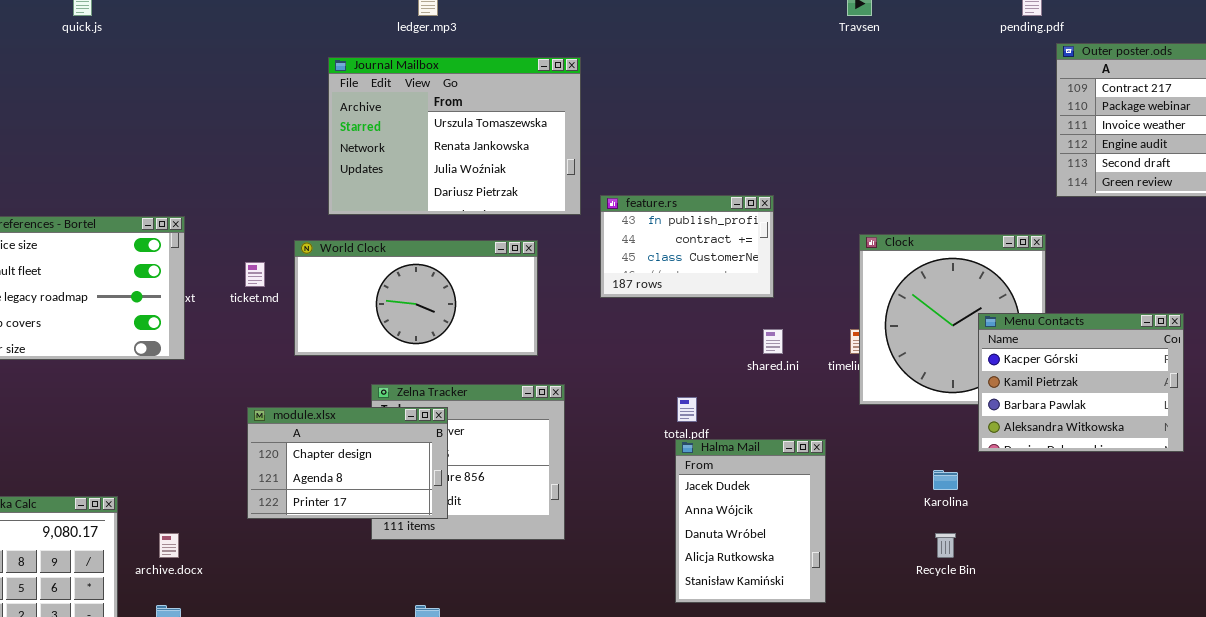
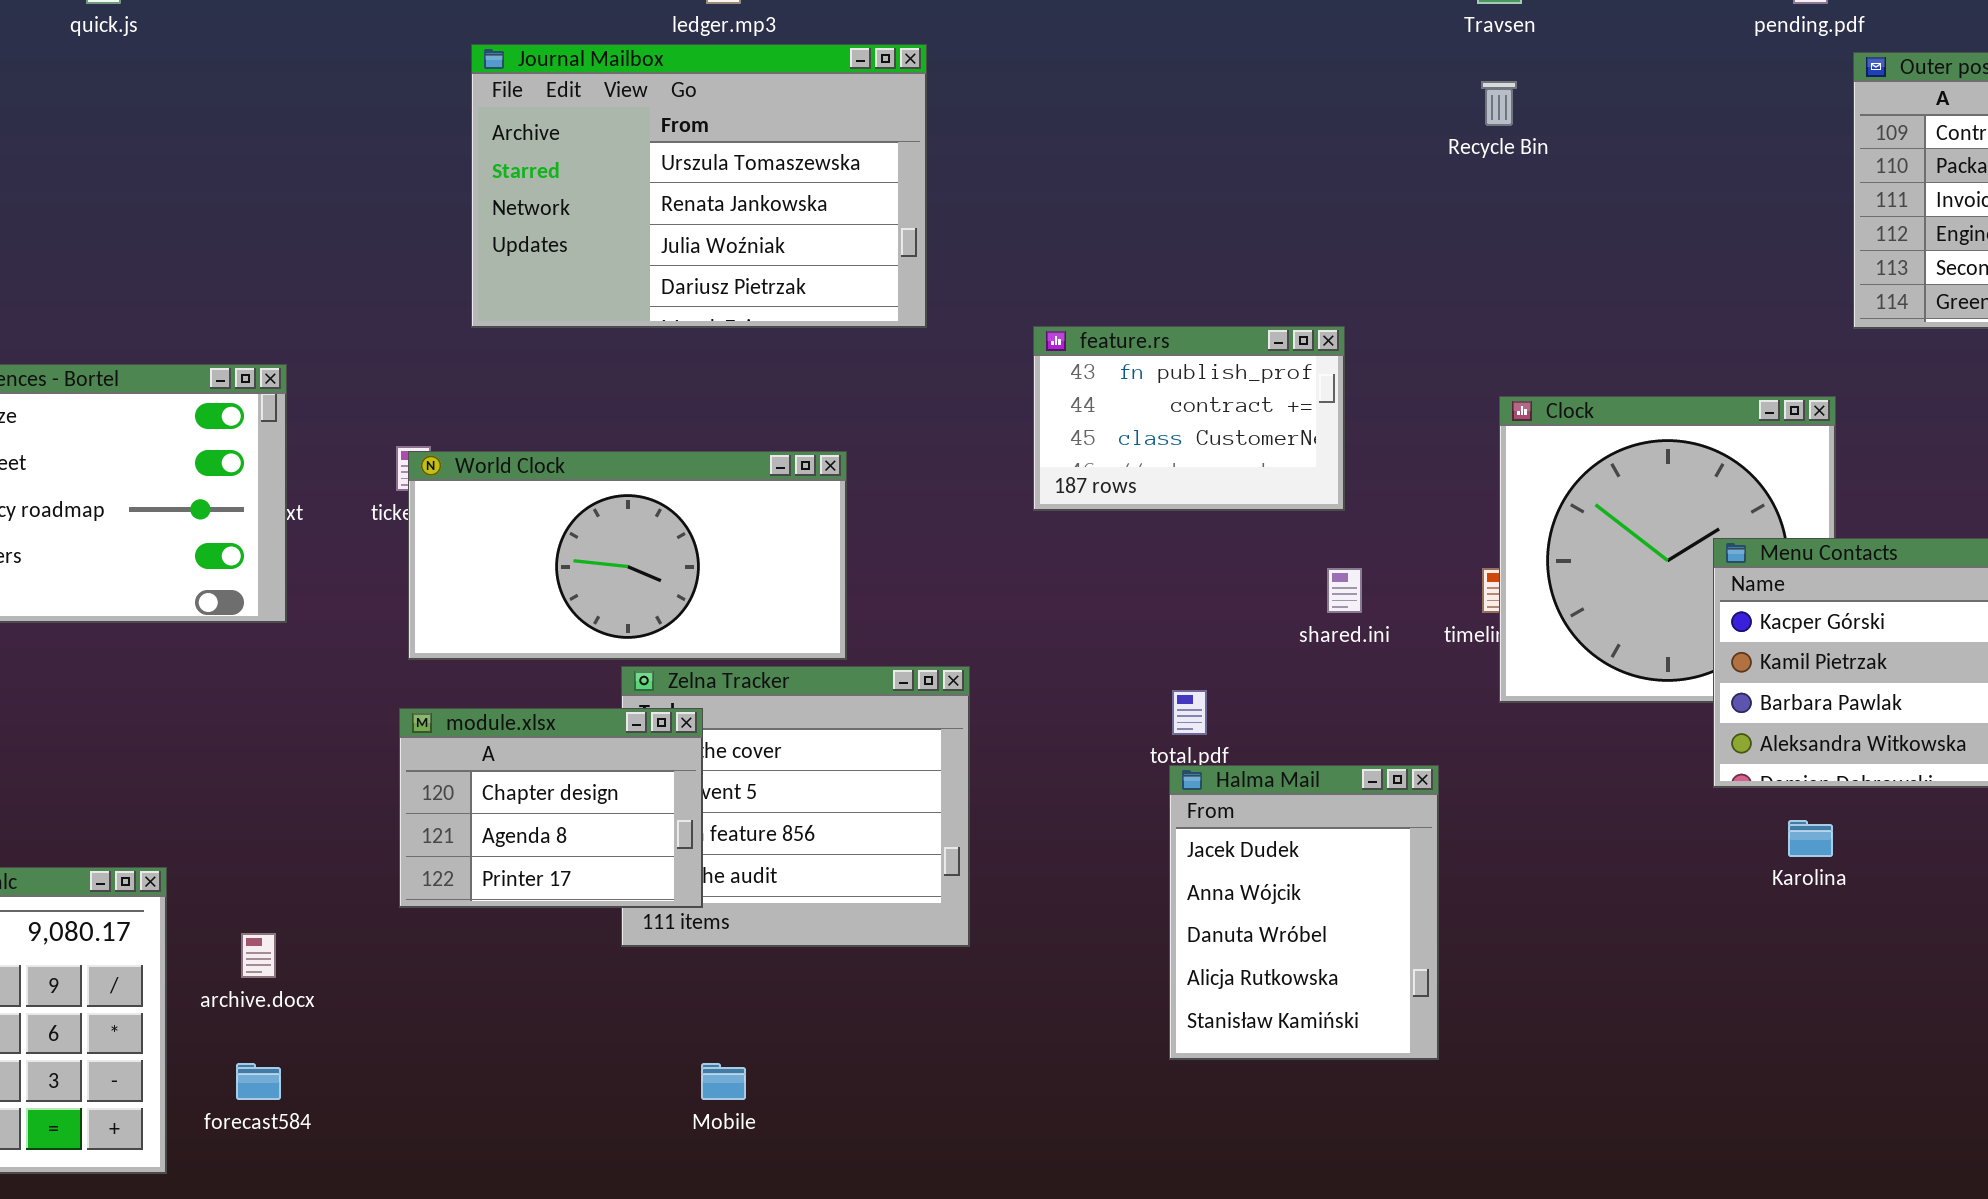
Journal Mailbox: [328,57,581,215] -> [471,44,927,328], moved
World Clock: [294,240,538,356] -> [408,451,847,660], moved
module.xlsx: [247,407,448,519] -> [399,708,703,908], resized
Karolina: [933,470,958,490] -> [1788,820,1833,857], moved
Recycle Bin: [935,533,956,558] -> [1481,81,1517,126], moved

